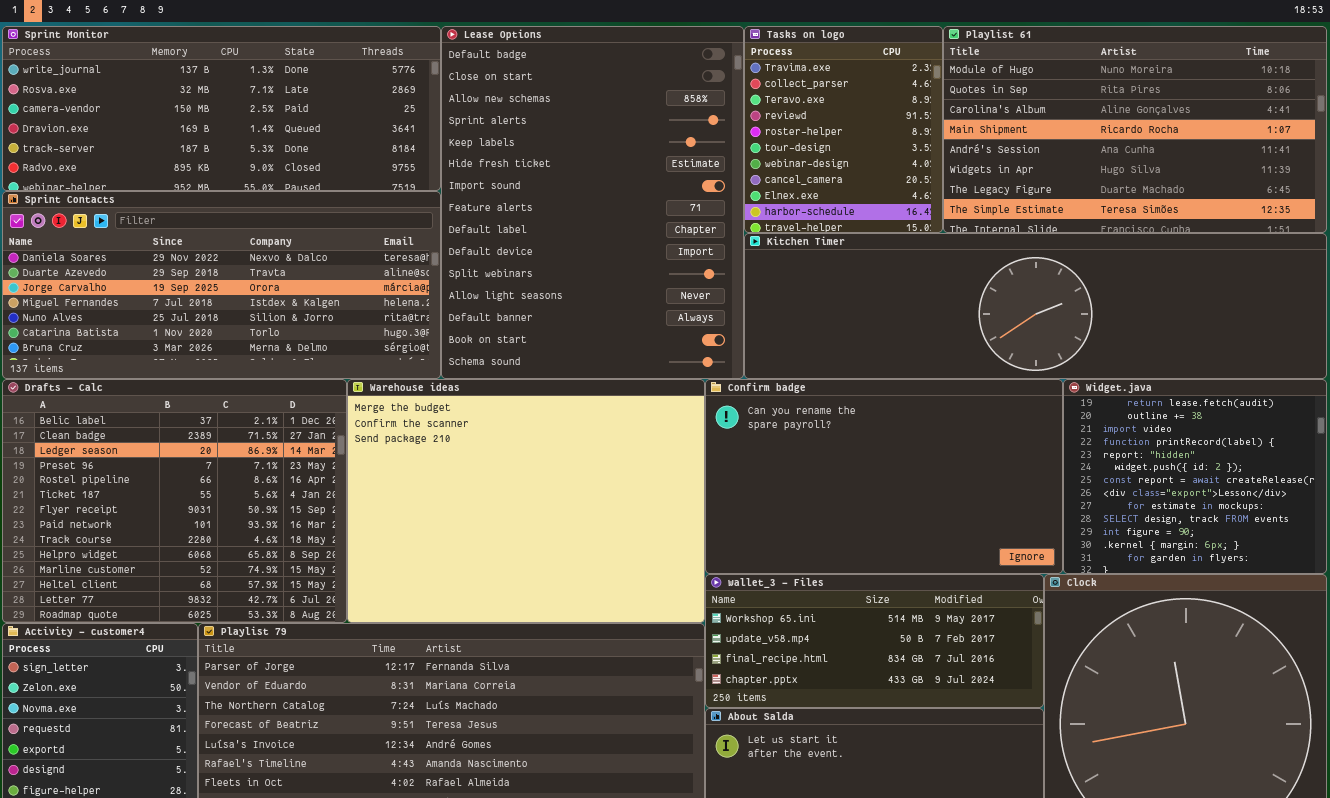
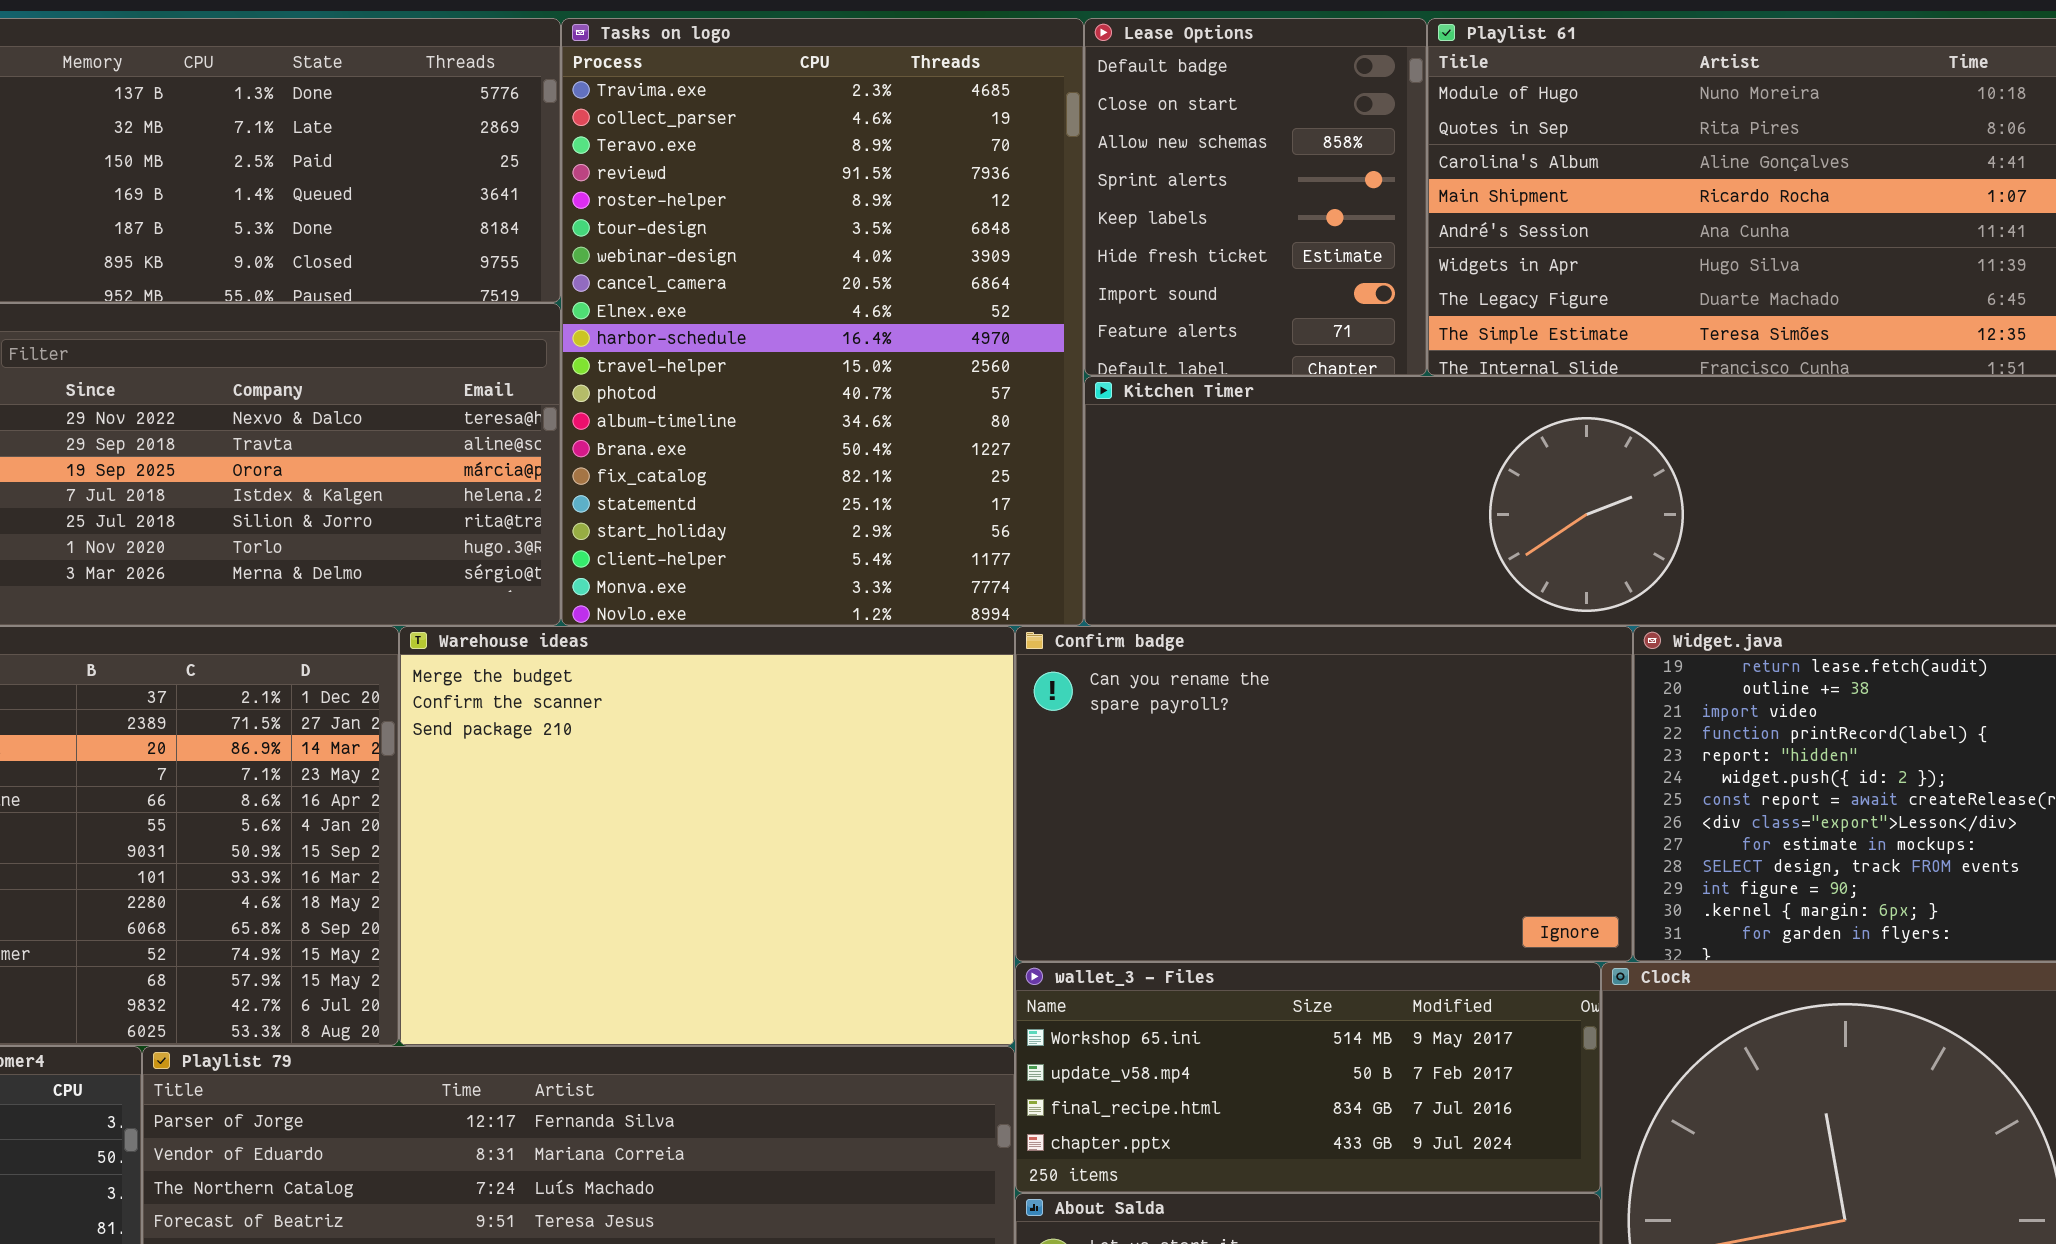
Lease Options: [441,26,744,379] -> [1084,18,1427,376], moved, resized
Tasks on logo: [744,26,943,233] -> [561,18,1084,626], moved, resized

